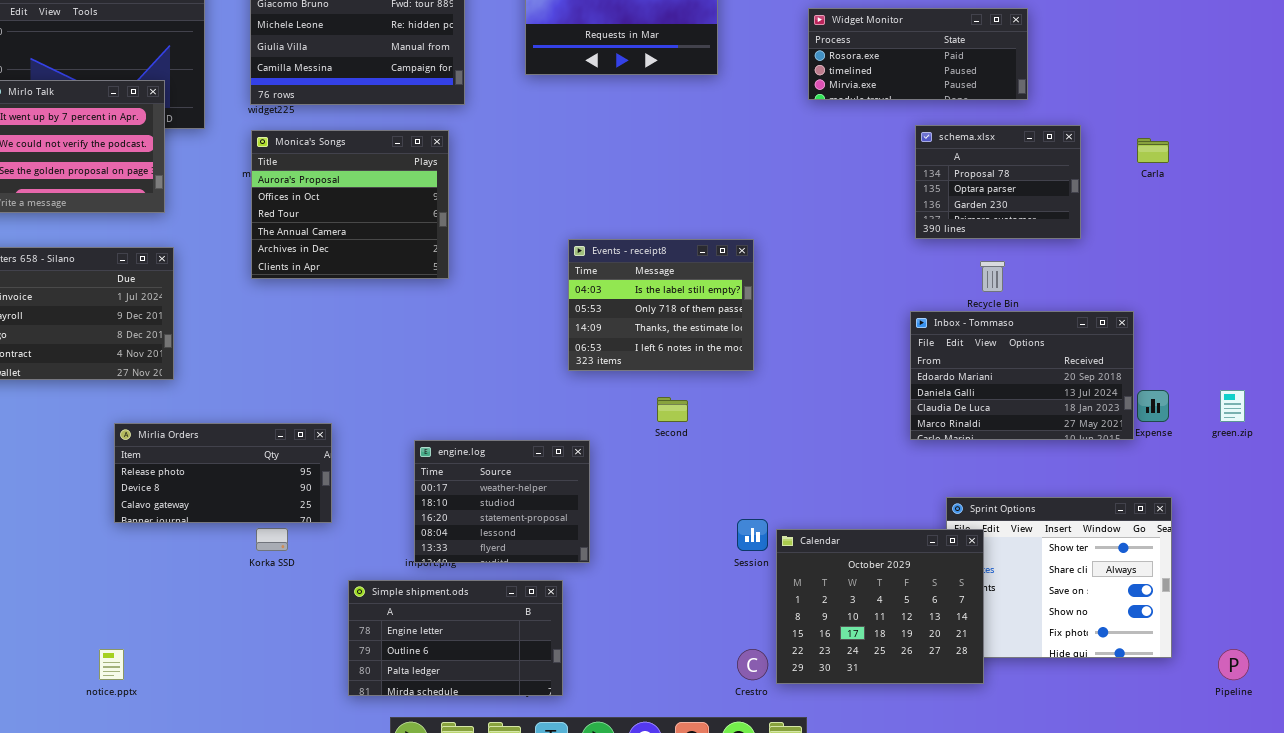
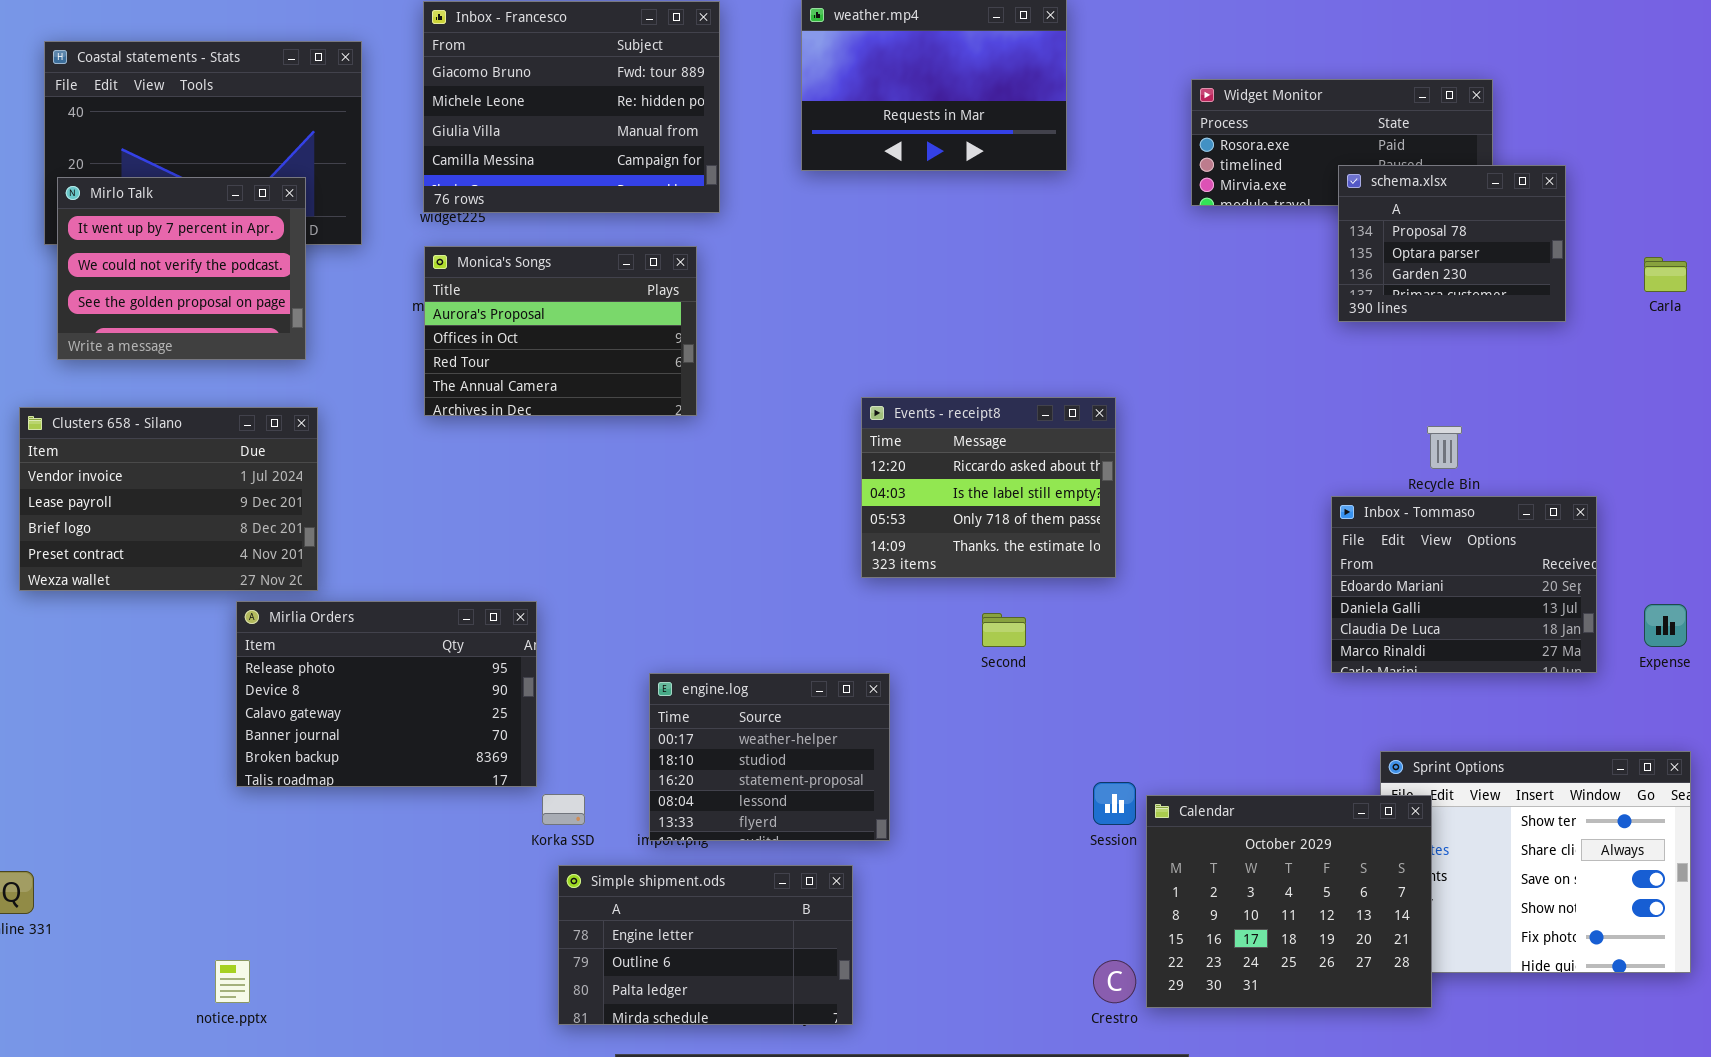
schema.xlsx: [915,125,1081,239] -> [1338,165,1566,322], moved
Monica's Songs: [251,130,449,279] -> [424,246,697,416], resized
Events - receipt8: [568,239,754,371] -> [861,397,1116,578], scrolled up 1 row
Inbox - Tommaso: [910,311,1134,440] -> [1331,496,1597,673], resized
Mirlia Orders: [114,423,332,523] -> [236,601,537,787], resized
Korka SSD: [256,528,288,551] -> [542,794,585,825], moved

